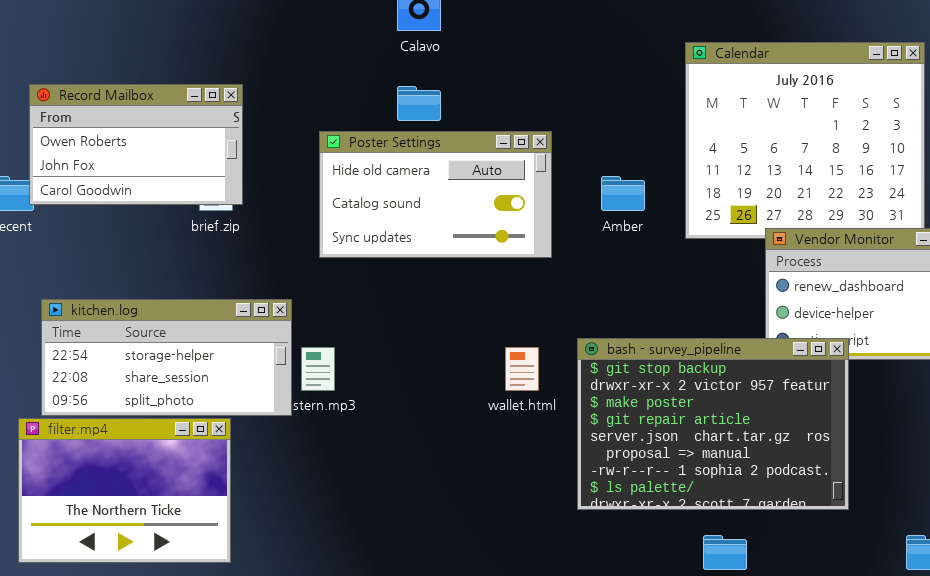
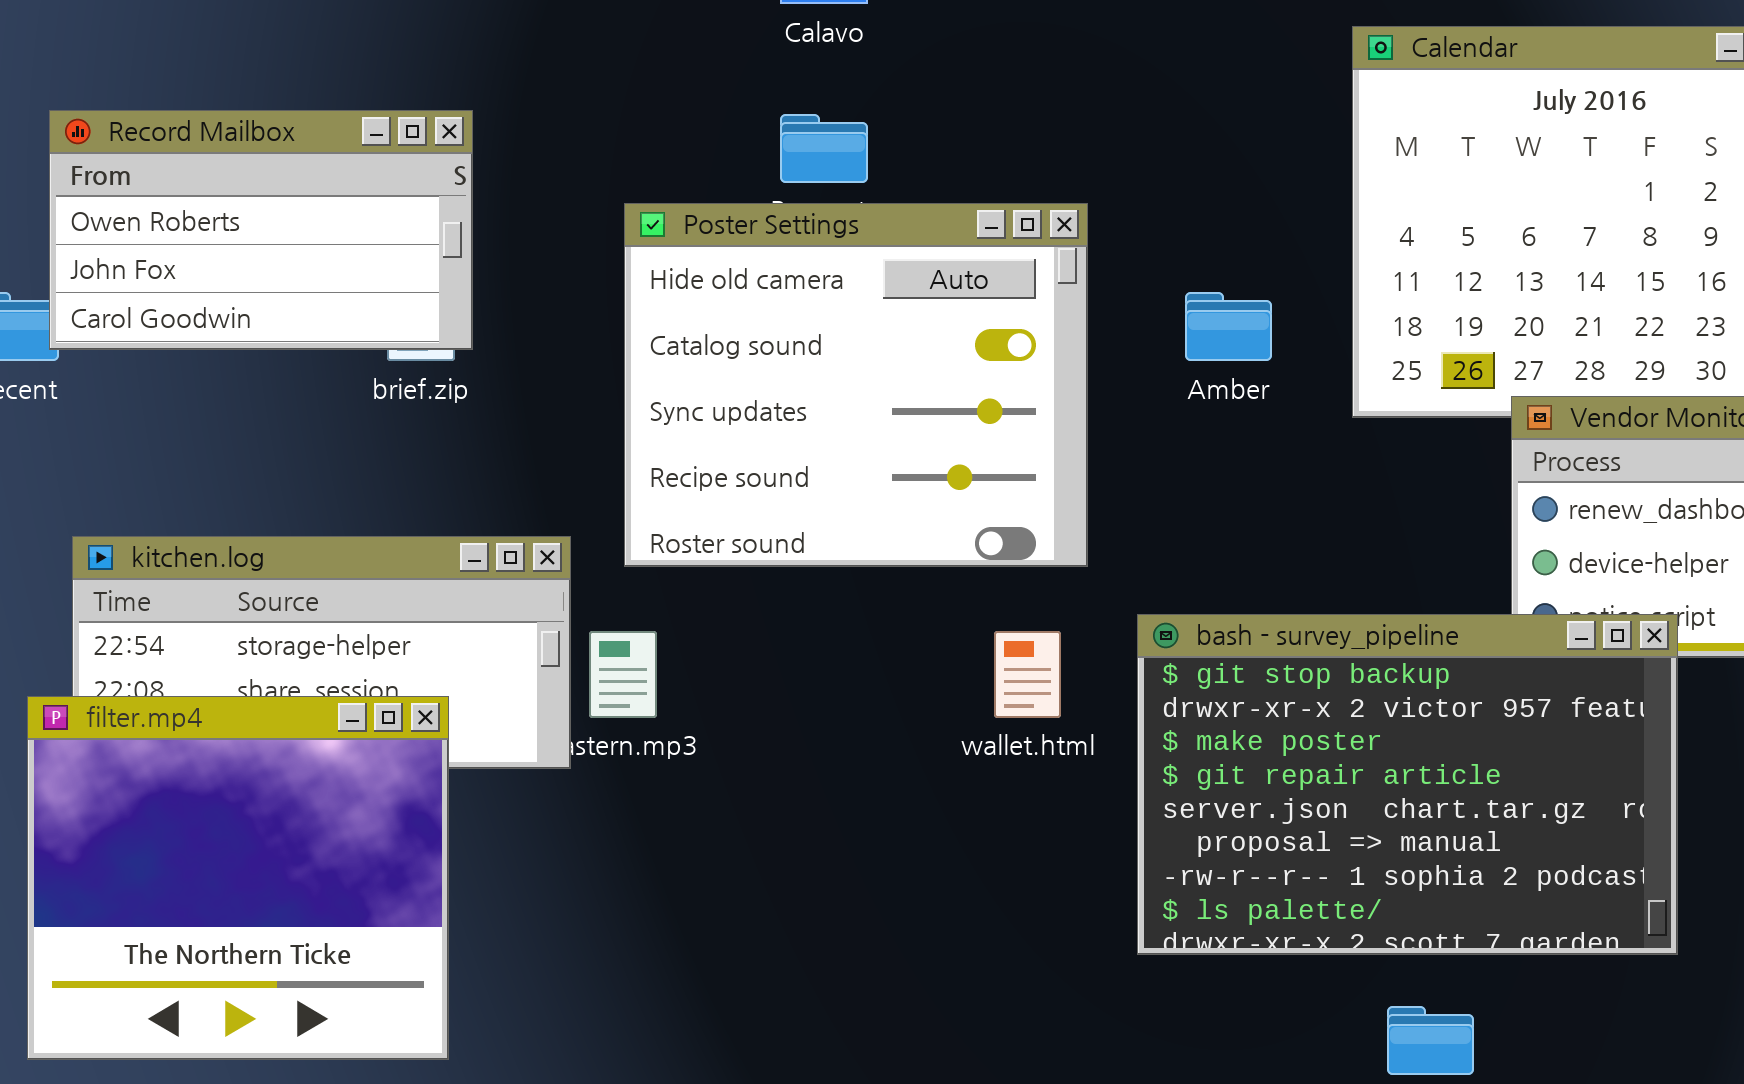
Poster Settings: [319,131,552,258] -> [624,203,1088,567], resized
filter.mp4: [18,418,231,563] -> [27,696,449,1060], resized

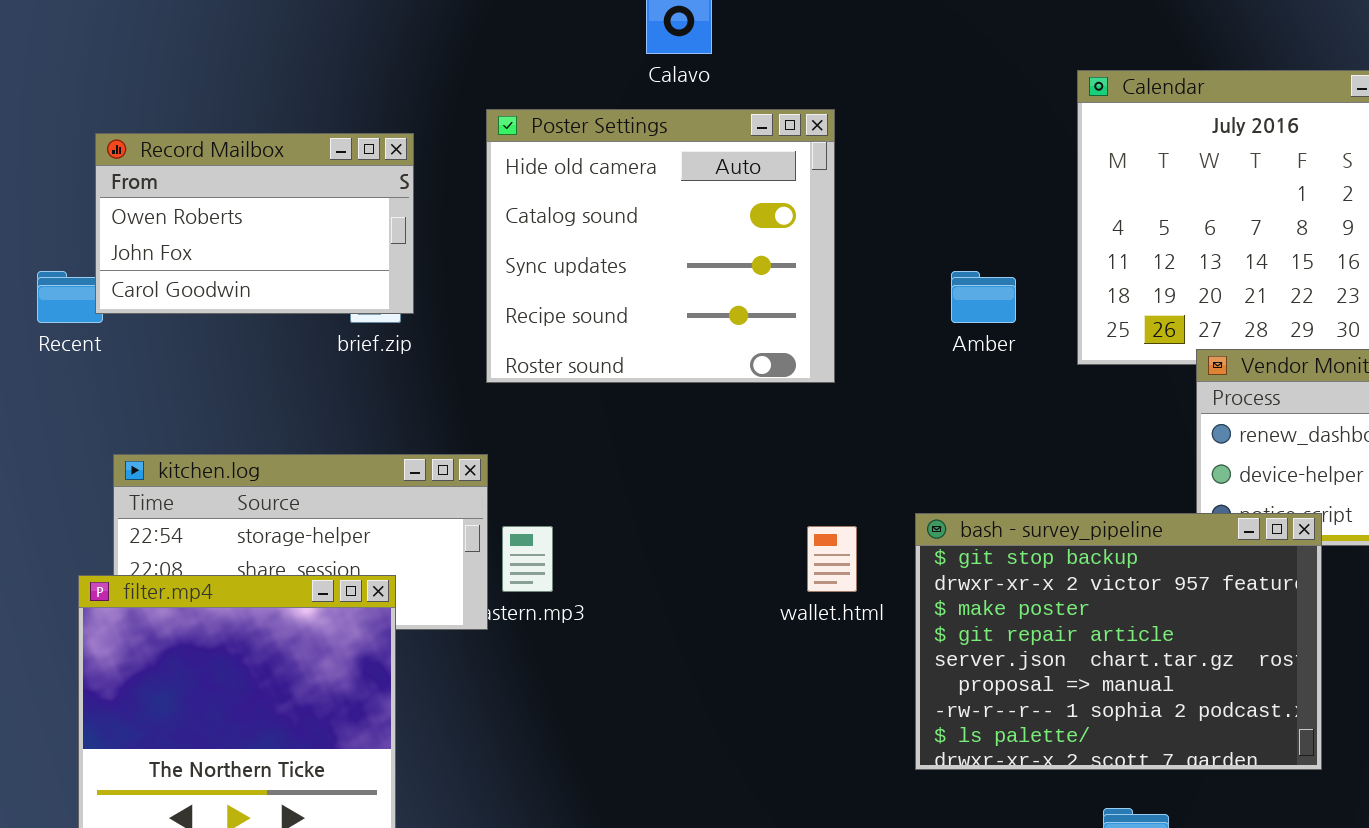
Poster Settings: [624,203,1088,567] -> [486,109,835,383], moved

